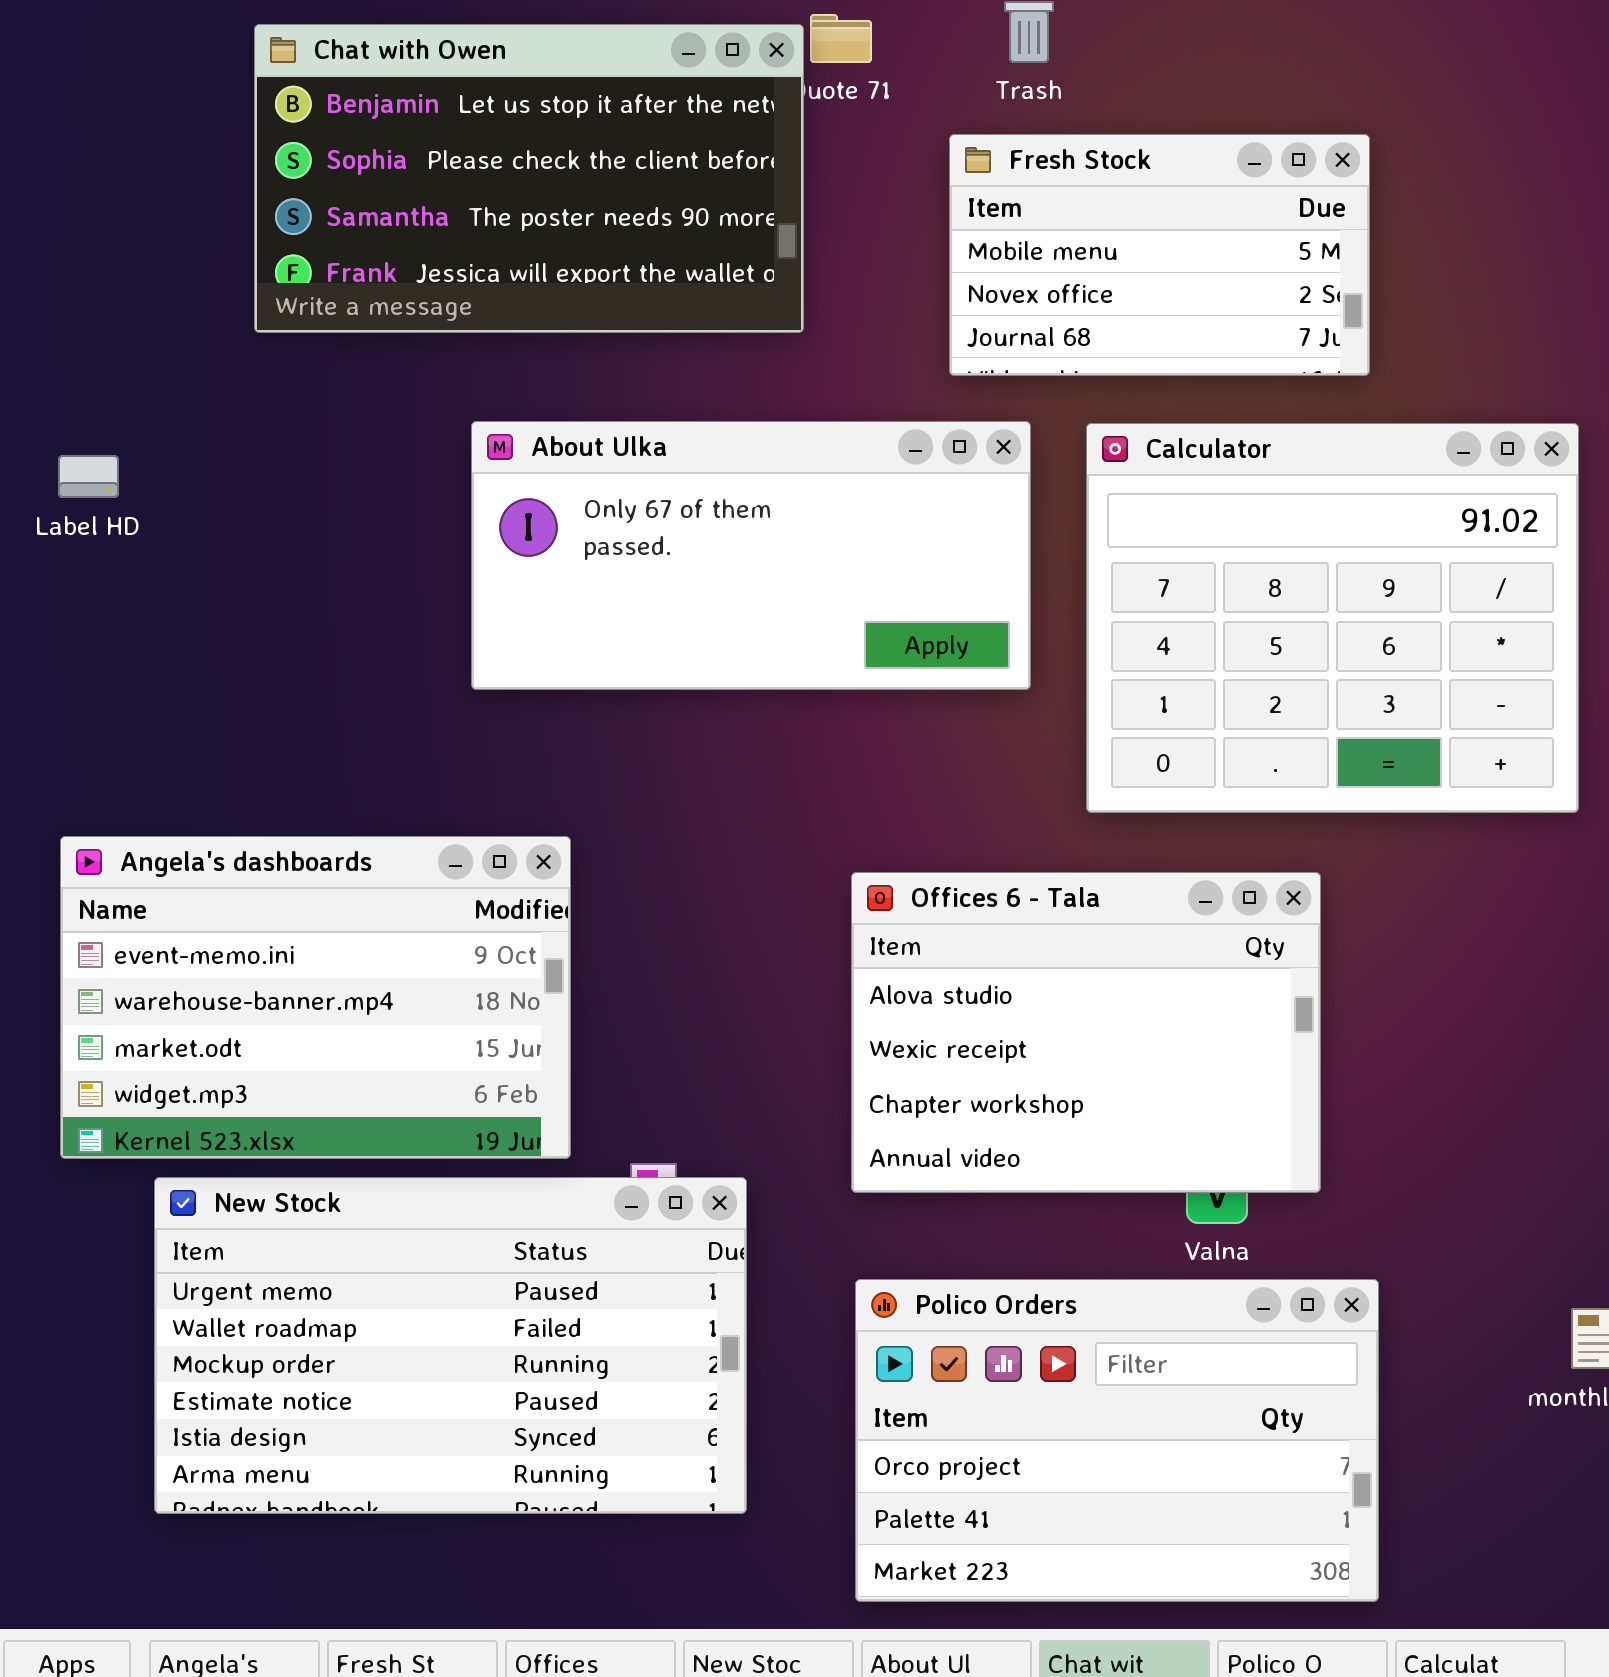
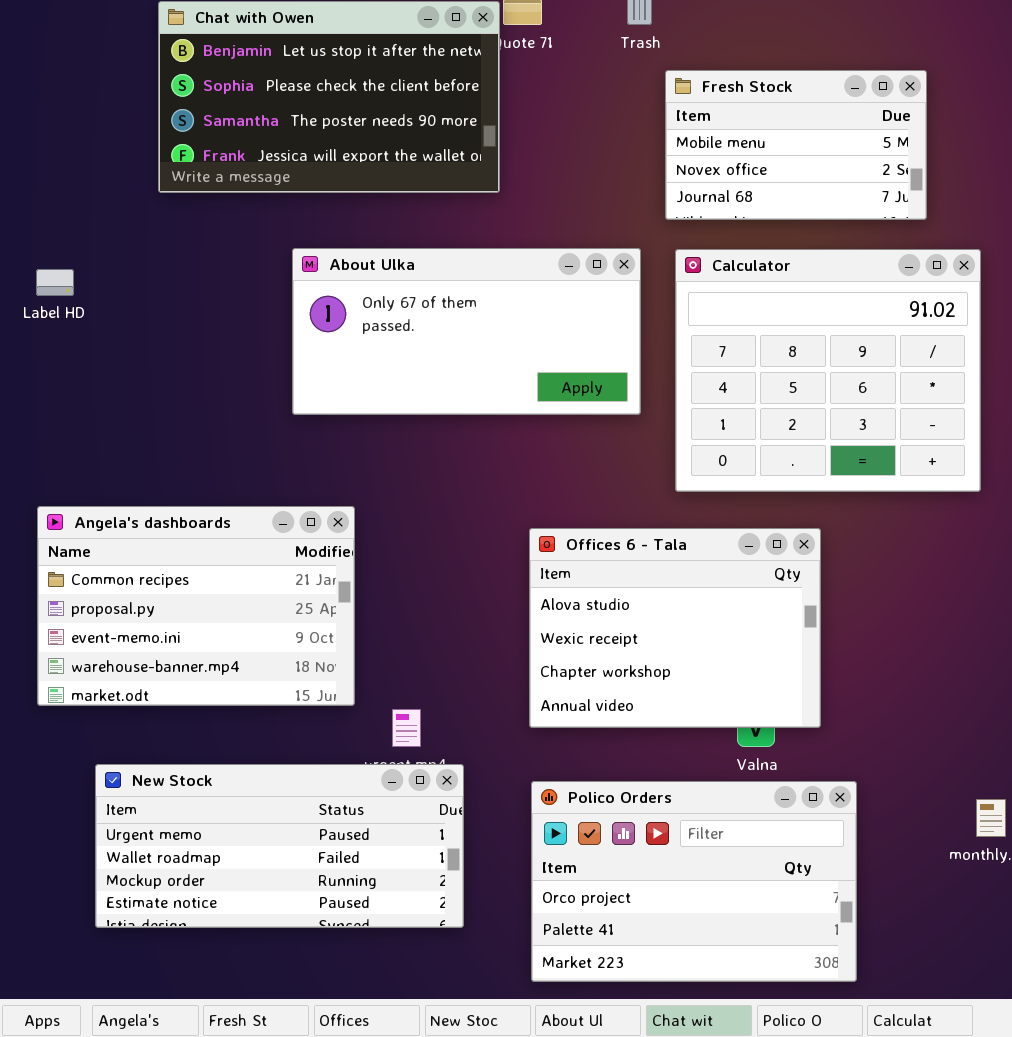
Fresh Stock: [949,134,1370,376] -> [665,70,927,220], moved
Angela's dashboards: [60,836,571,1159] -> [37,506,355,706], scrolled up 2 rows
New Stock: [154,1177,747,1514] -> [95,764,464,928], resized

